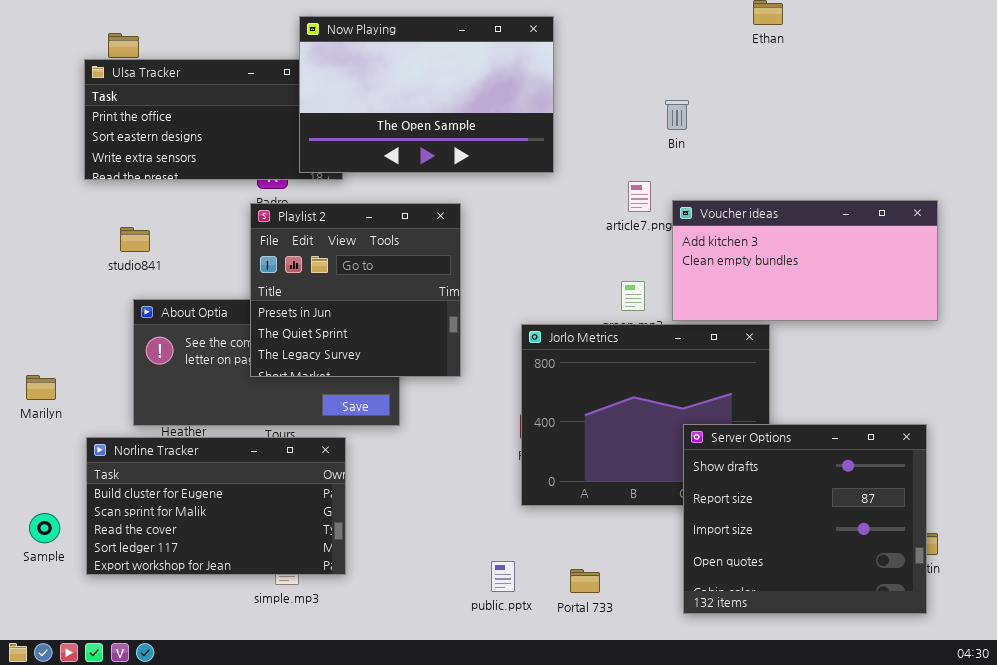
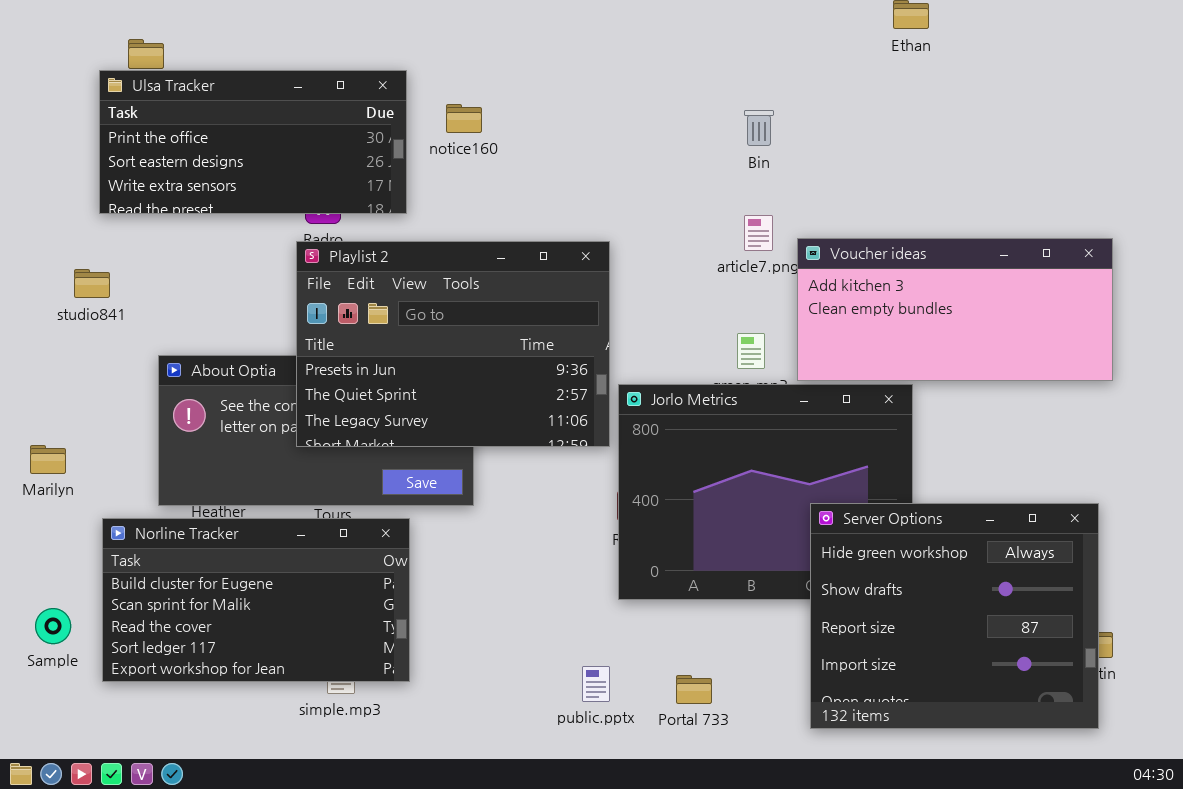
Now Playing: [299,16,554,173] -> none, closed
Bin: [665,100,689,130] -> [744,110,774,146], moved
Playlist 2: [250,203,461,377] -> [296,241,610,447], resized
studio841: [120,227,150,252] -> [74,269,110,298], moved
Server Options: [683,424,927,614] -> [810,503,1099,729], scrolled up 1 row

